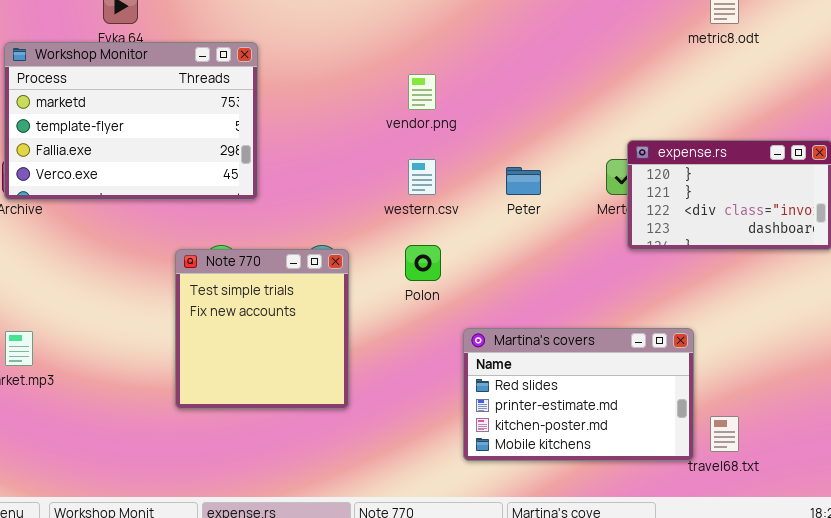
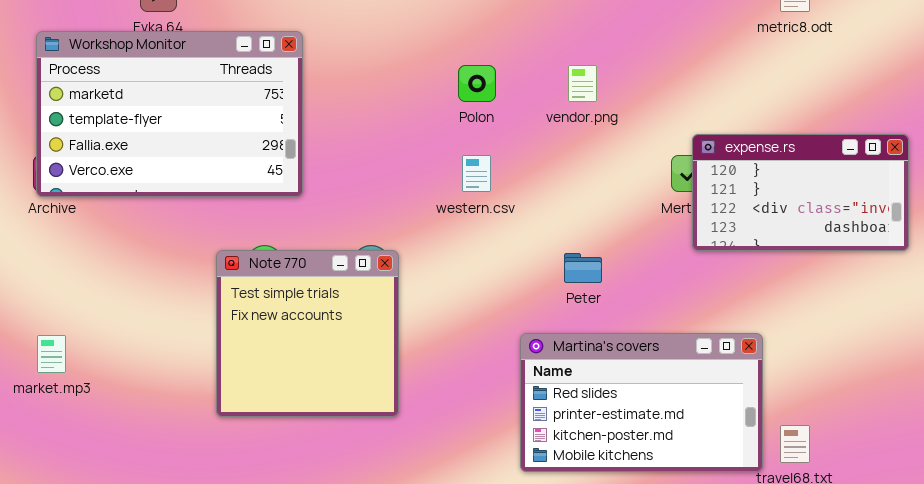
vendor.png: [408,74,436,110] -> [568,65,597,102], moved
Peter: [506,167,541,195] -> [564,253,602,283], moved
Polon: [405,245,441,281] -> [458,65,496,102], moved

